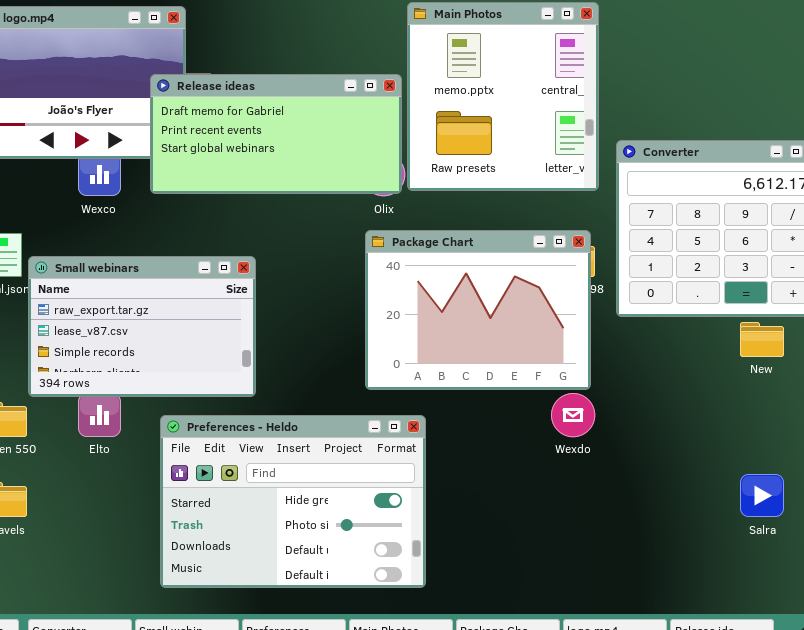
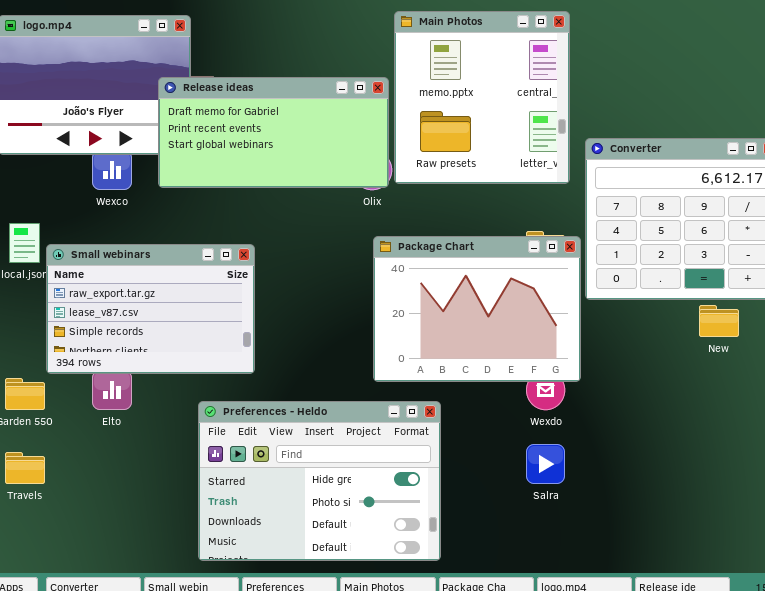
Package Chart: [365,230,591,390] -> [373,236,581,382], moved
Preferences - Heldo: [160,415,426,588] -> [198,401,441,561], moved
Salra: [740,474,784,517] -> [526,444,565,484], moved

